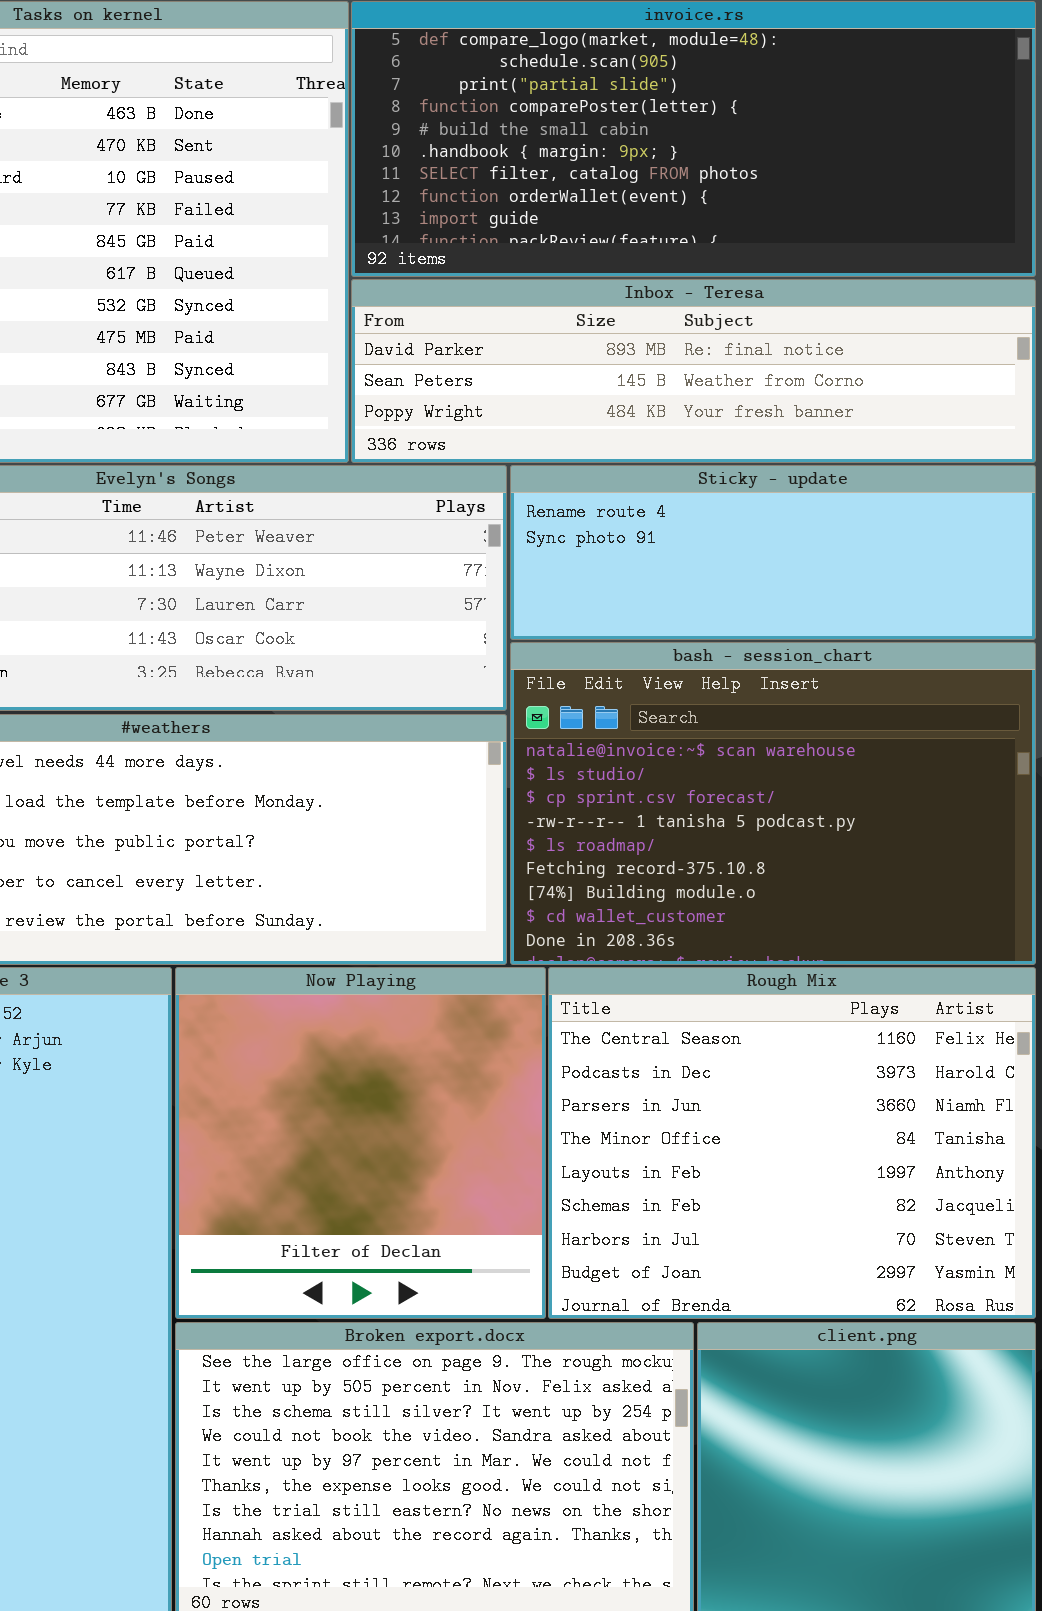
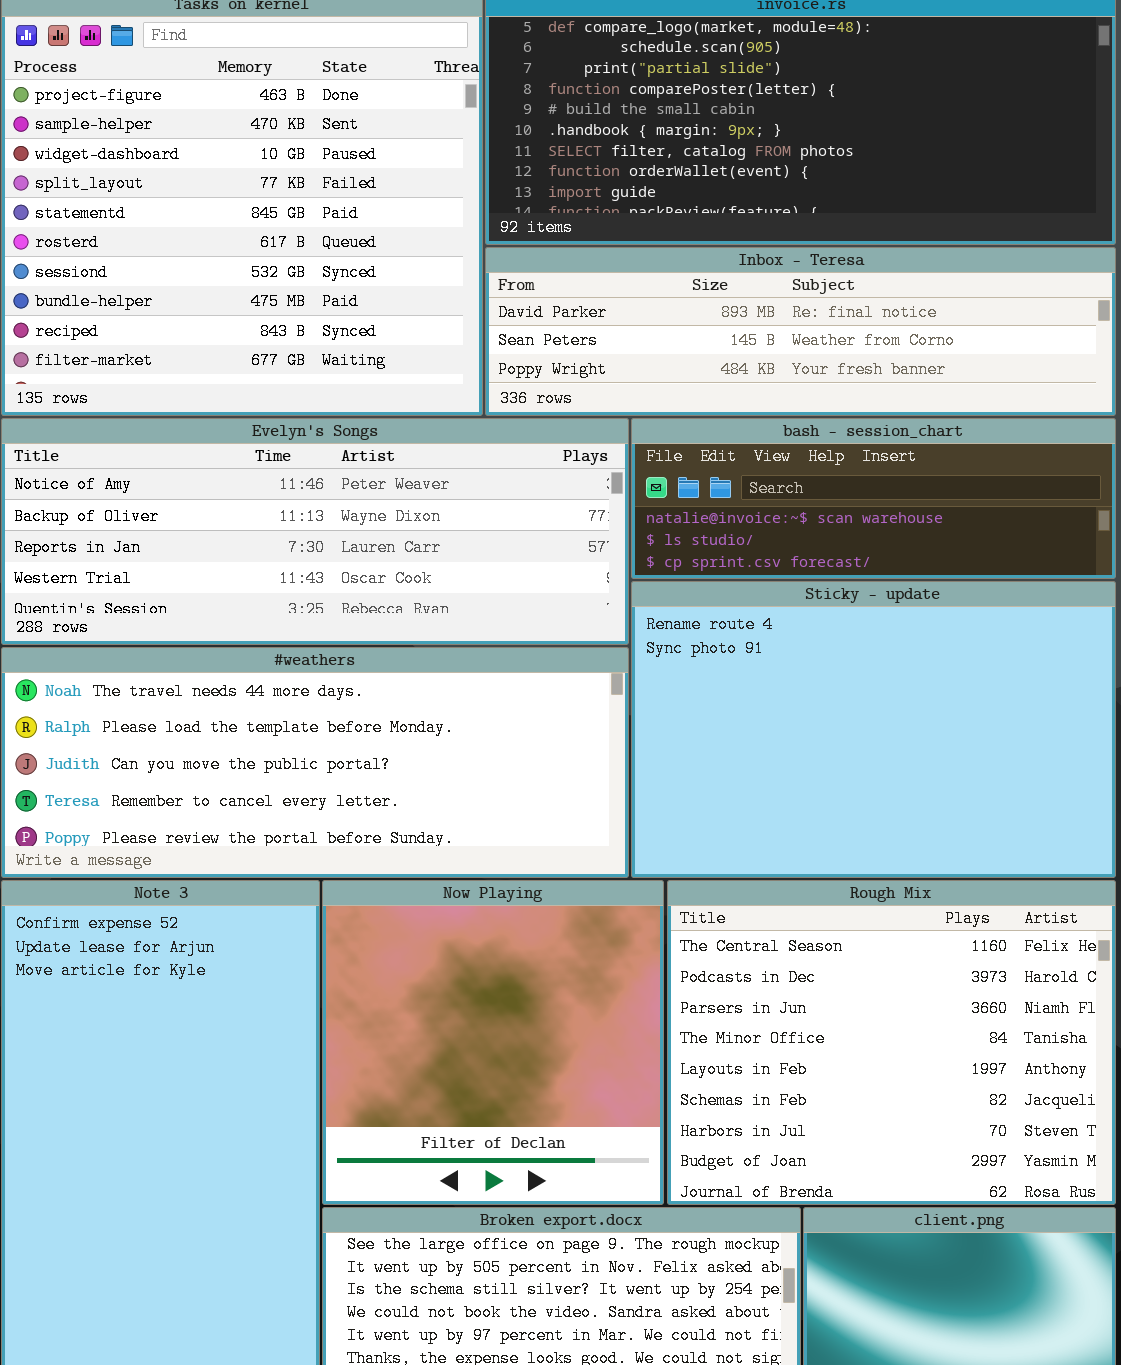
Sticky - update: [510,465,1036,640] -> [631,581,1116,878], moved, resized
bash - session_chart: [510,642,1036,965] -> [631,418,1116,579], moved, resized

